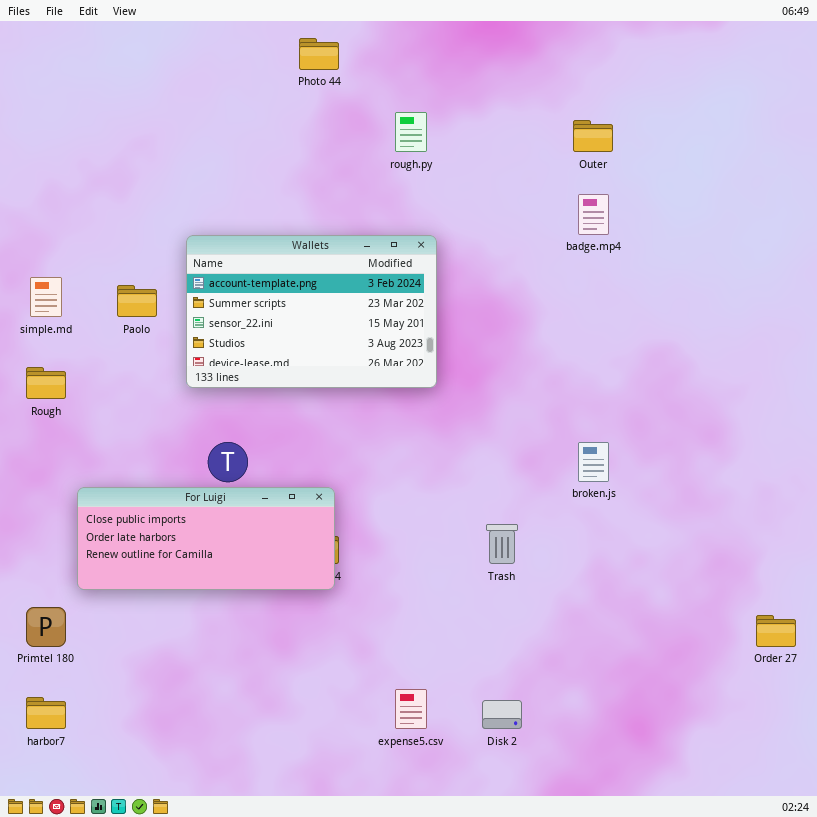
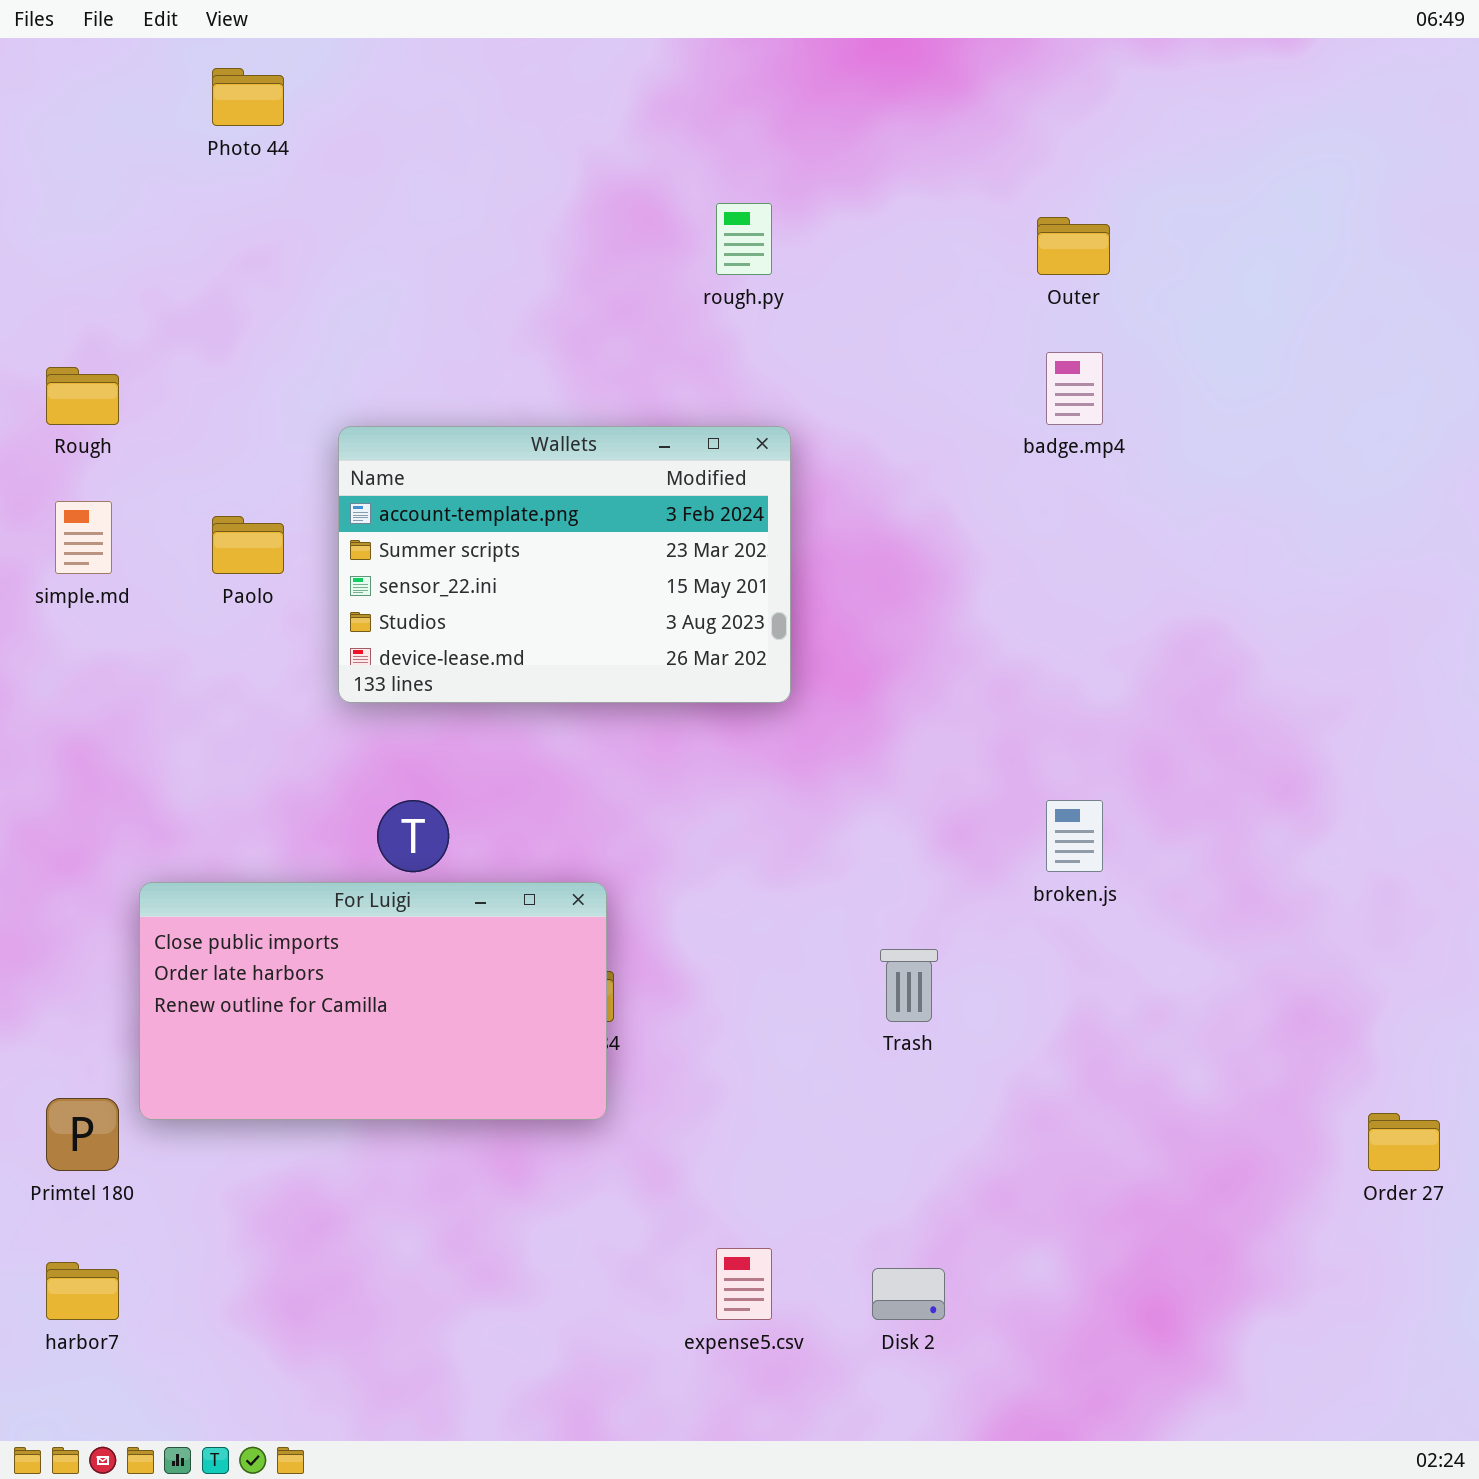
Photo 44: [299,38,339,70] -> [212,68,284,126], moved
Rough: [26,367,66,399] -> [46,367,119,425], moved
For Luigi: [77,487,335,590] -> [139,882,607,1120], resized

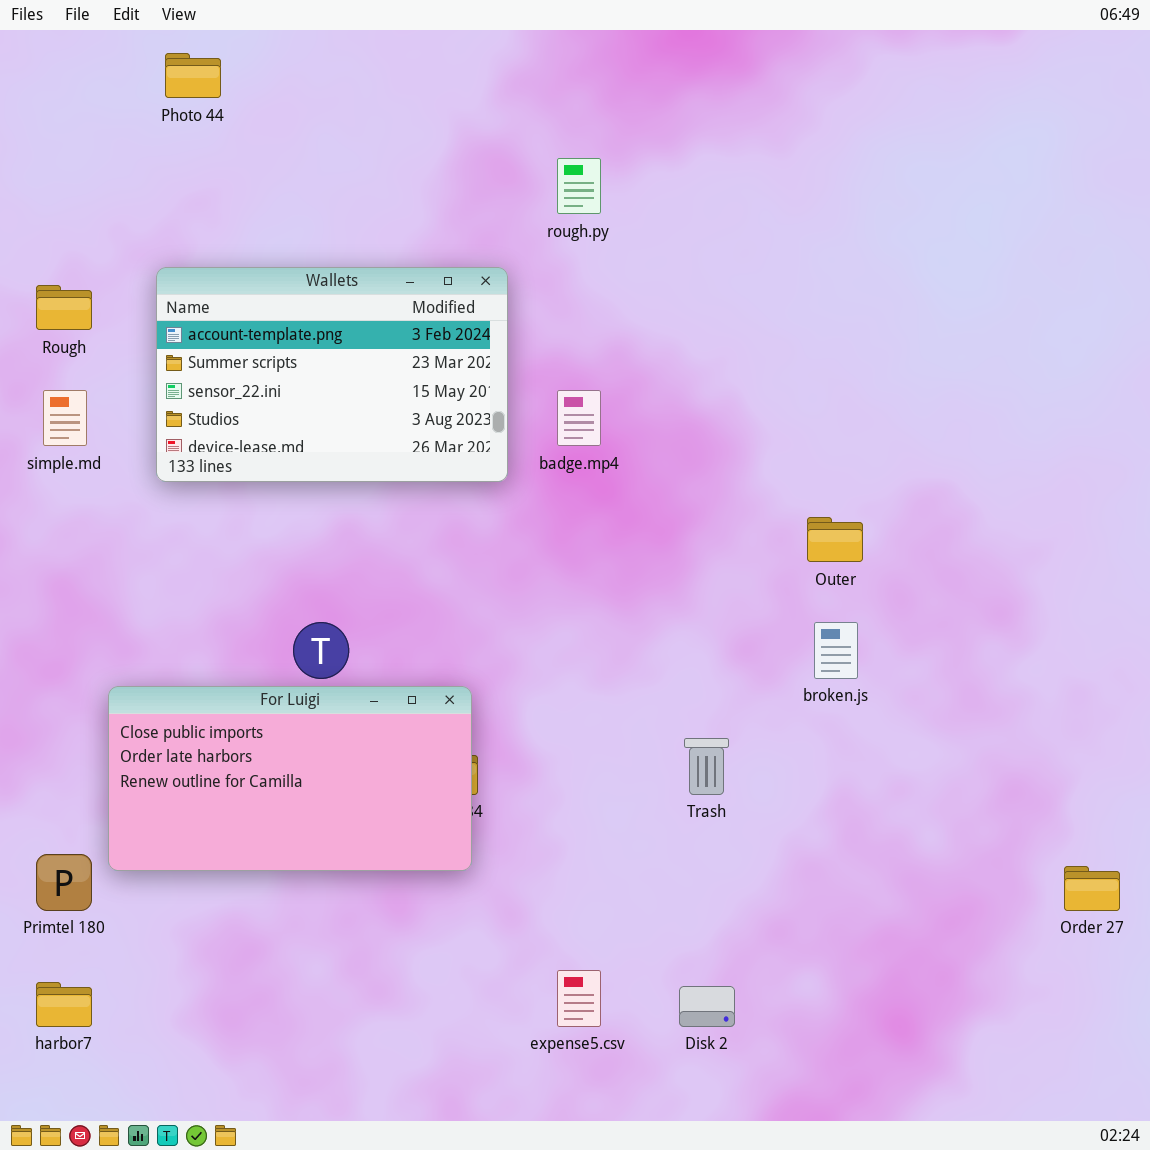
Outer: [1037,217,1110,275] -> [807,517,863,562], moved
badge.mp4: [1046,352,1103,425] -> [557,390,601,446], moved
Wallets: [338,426,791,703] -> [156,267,508,482], moved

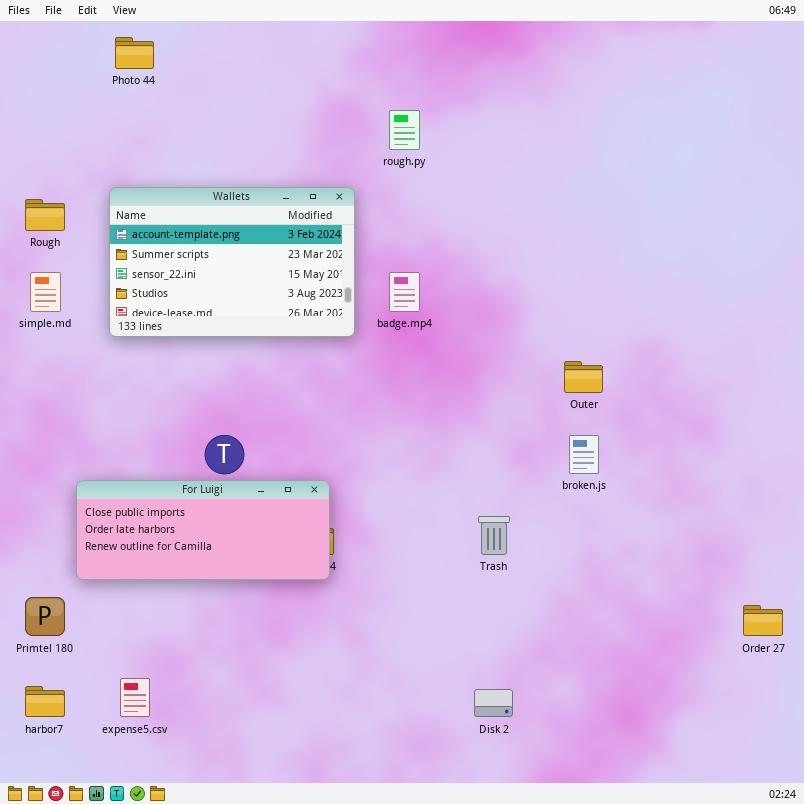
For Luigi: [108,686,472,871] -> [76,480,330,580], resized
expense5.csv: [557,970,601,1027] -> [120,678,150,717], moved

